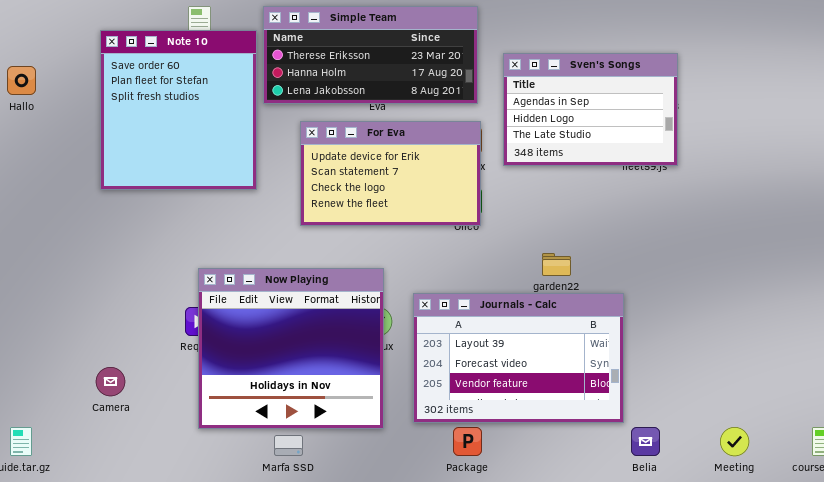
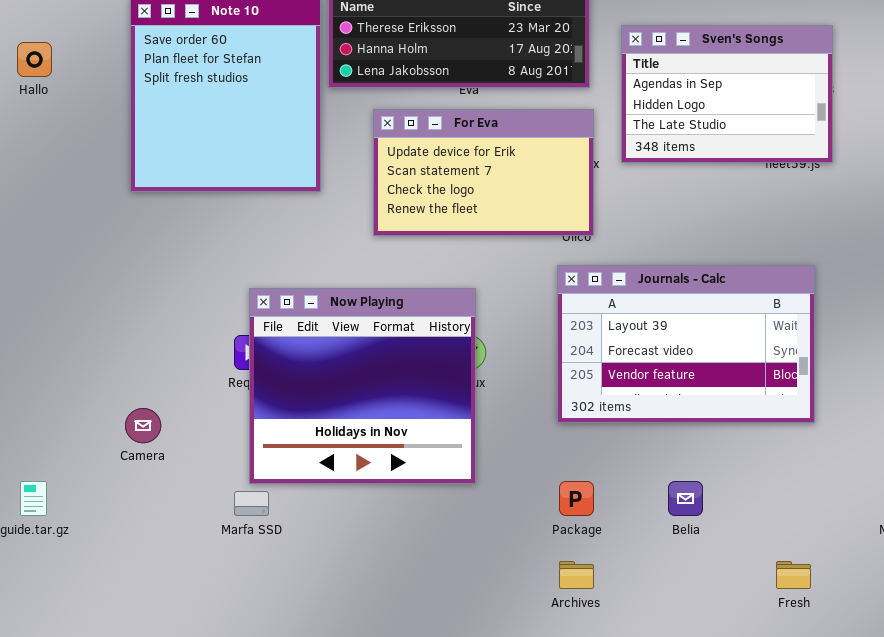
Journals - Calc: [413,293,624,423] -> [557,265,815,423], moved
Belia: [631,427,660,456] -> [668,481,703,516], moved
Marfa SSD: [274,435,303,456] -> [234,491,269,516], moved

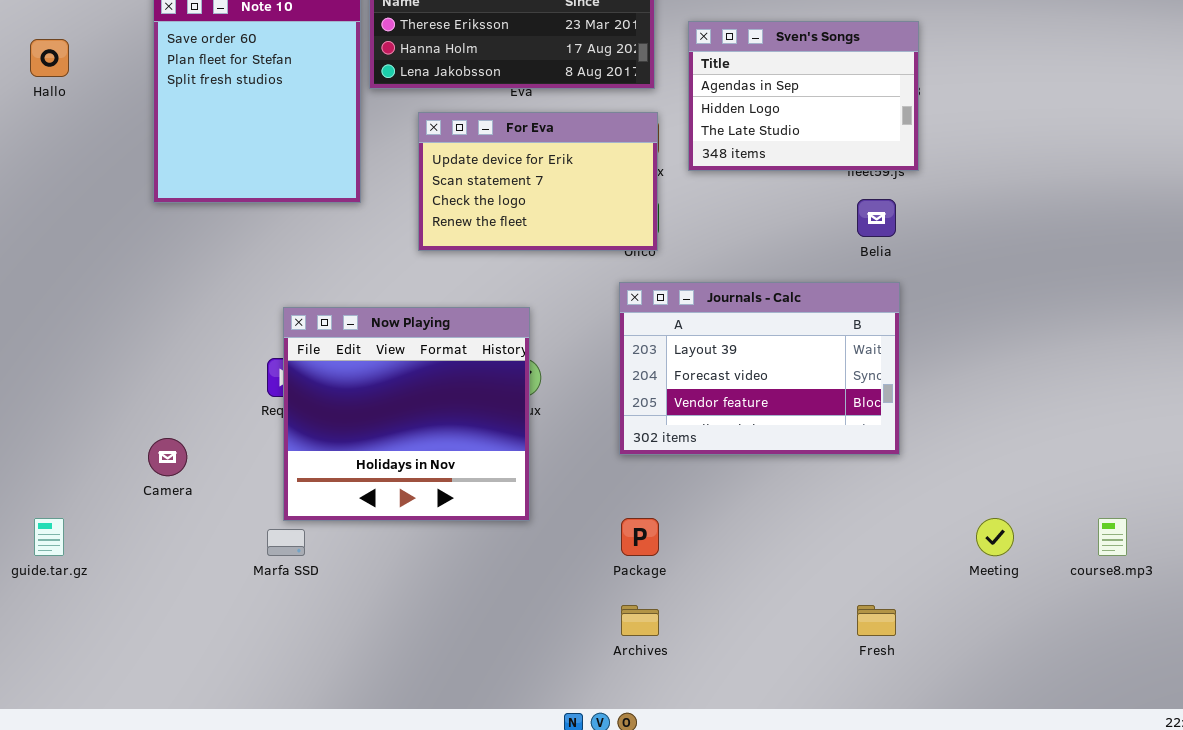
Belia: [668,481,703,516] -> [857,199,896,237], moved

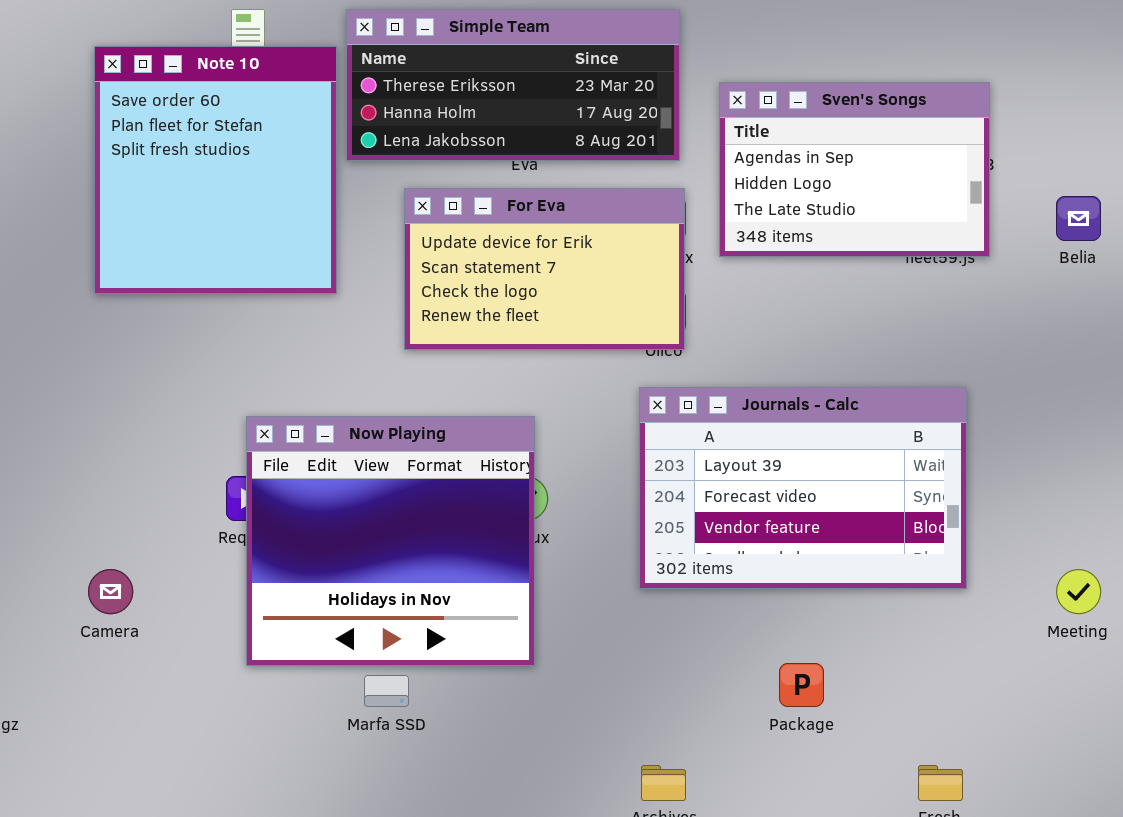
Belia: [857,199,896,237] -> [1056,196,1101,241], moved
Package: [621,518,659,556] -> [779,663,824,707], moved
Meeting: [976,518,1014,556] -> [1056,569,1101,614], moved
Marfa SSD: [267,529,305,556] -> [364,675,409,707], moved

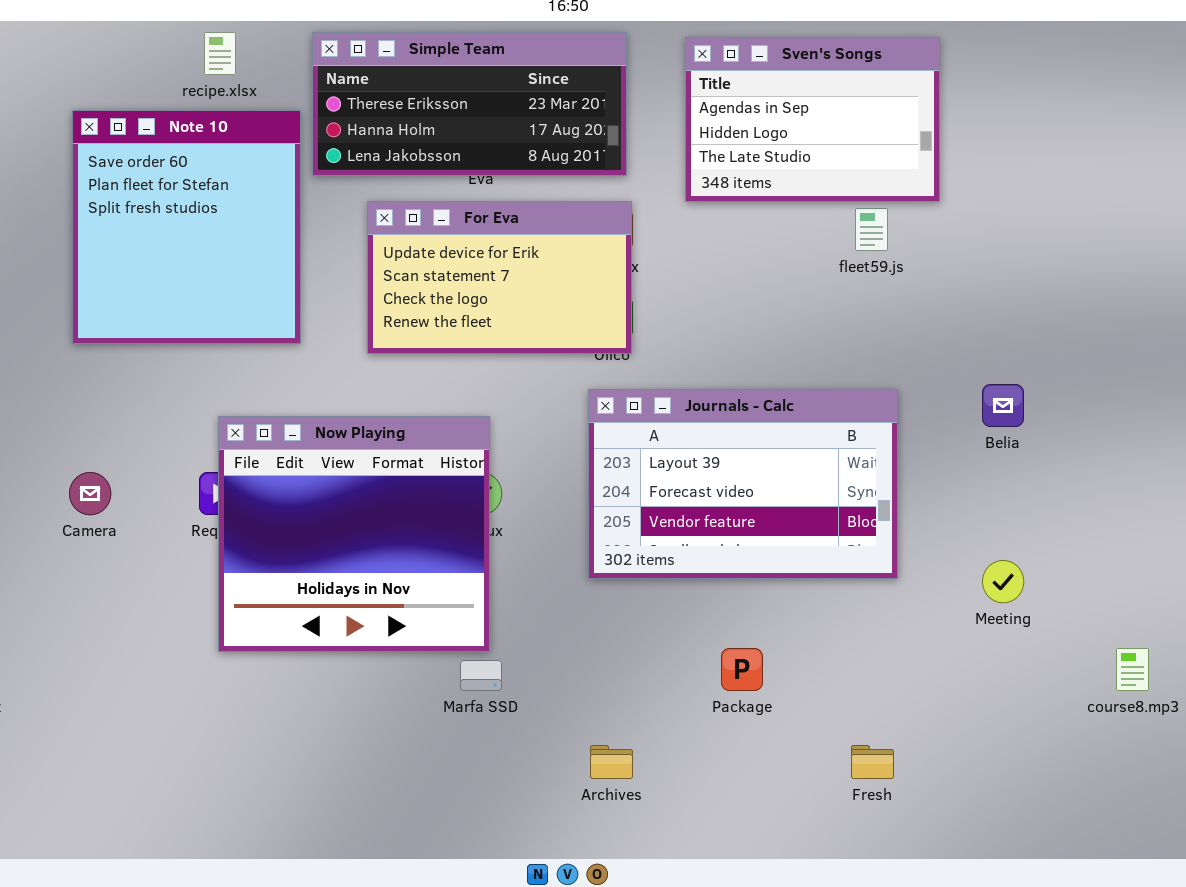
Note 10: [94,46,337,294] -> [72,110,301,344], moved
Sven's Songs: [719,82,990,257] -> [685,37,940,202], moved
Belia: [1056,196,1101,241] -> [982,384,1024,427], moved
Camera: [88,569,133,614] -> [69,472,111,515], moved
Marfa SSD: [364,675,409,707] -> [460,660,502,691], moved

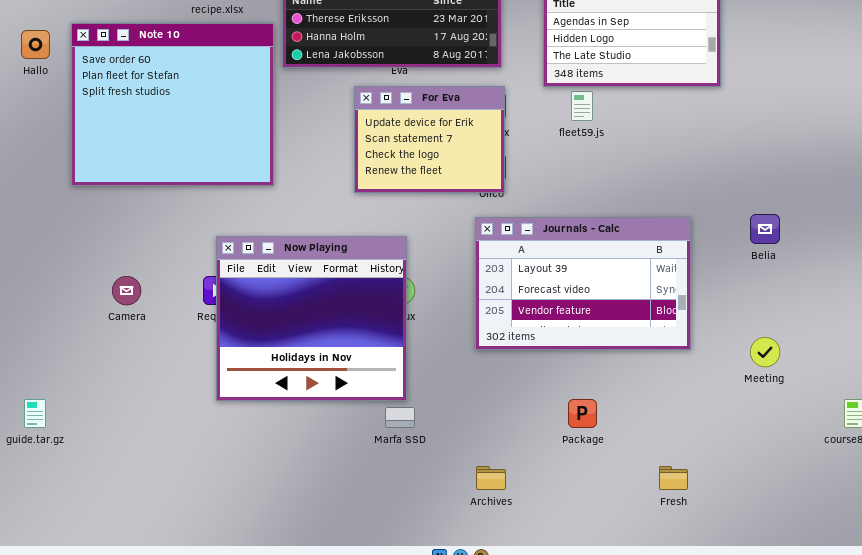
Note 10: [72,110,301,344] -> [71,23,274,186], resized
For Eva: [367,201,632,354] -> [354,86,505,193], resized
fleet59.js: [855,208,888,251] -> [571,91,593,121], moved

